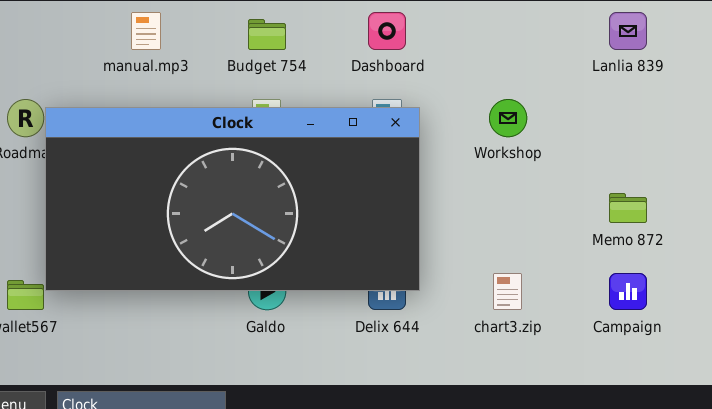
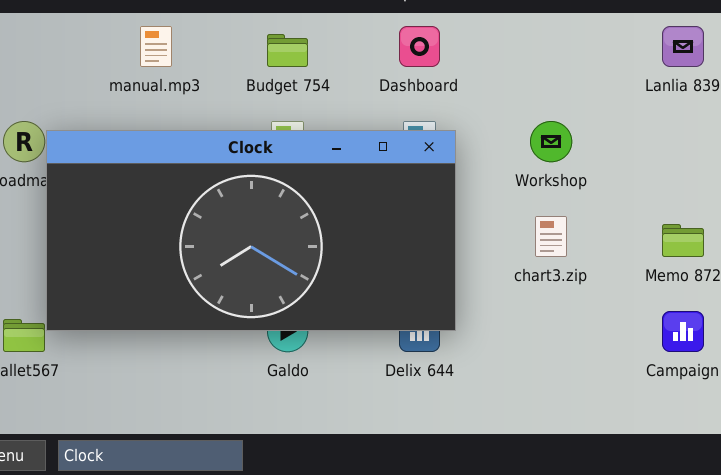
chart3.zip: [493,273,522,310] -> [535,216,567,257], moved

